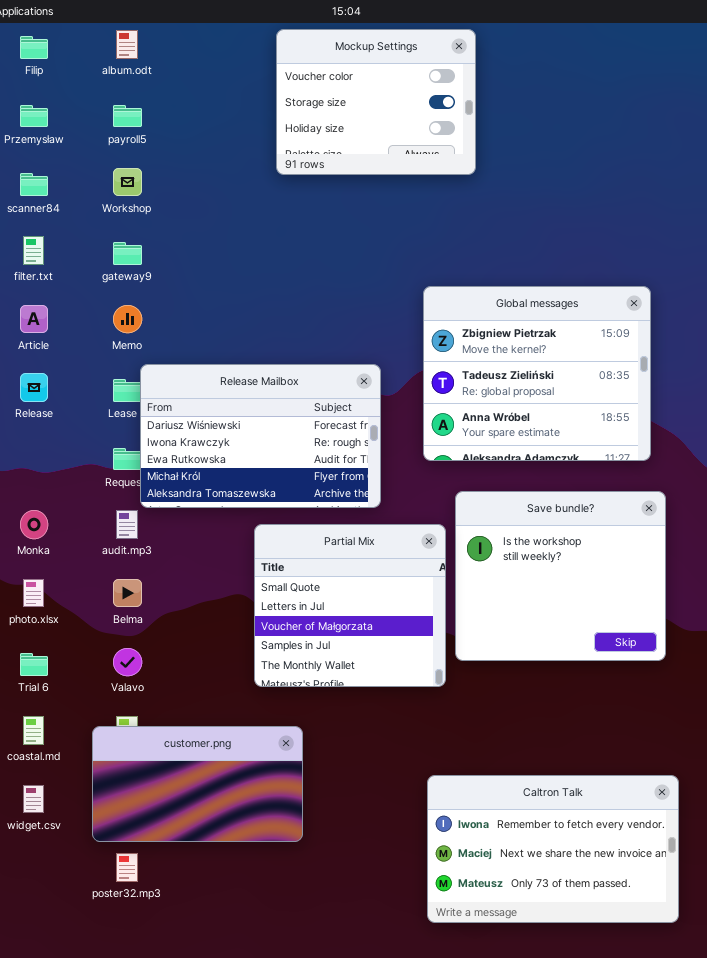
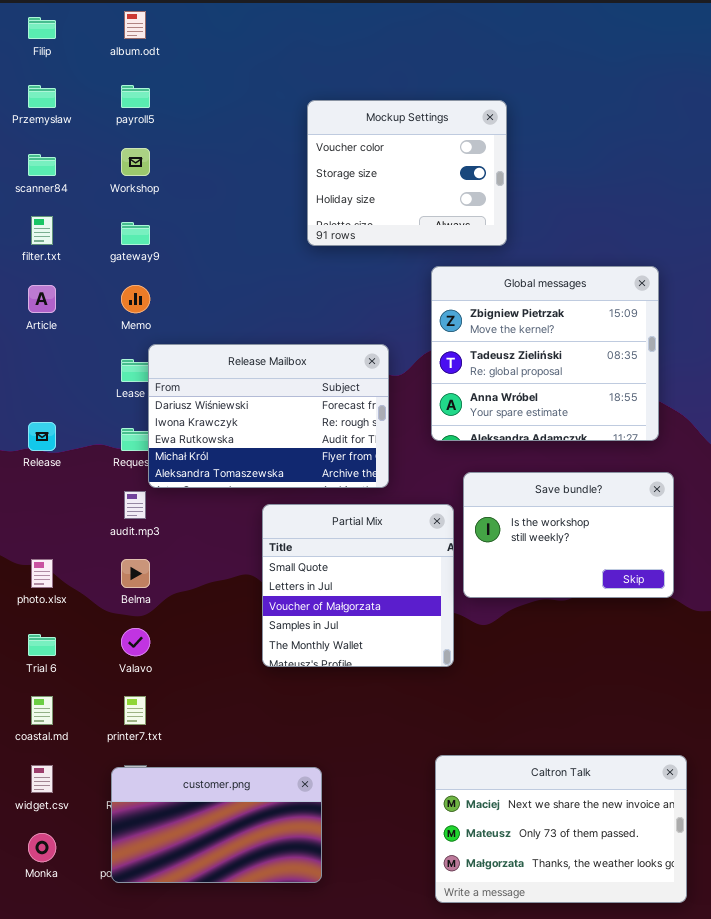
Mockup Settings: [276,29,476,175] -> [307,100,507,246], moved
Release: [20,373,48,402] -> [28,422,56,451], moved
Save bundle?: [455,491,666,661] -> [463,472,674,598], resized
Monka: [20,510,48,539] -> [28,833,56,862], moved
customer.png: [92,726,303,842] -> [111,767,322,883], moved
Caltron Talk: [427,775,679,923] -> [435,755,687,903], scrolled down 1 row

